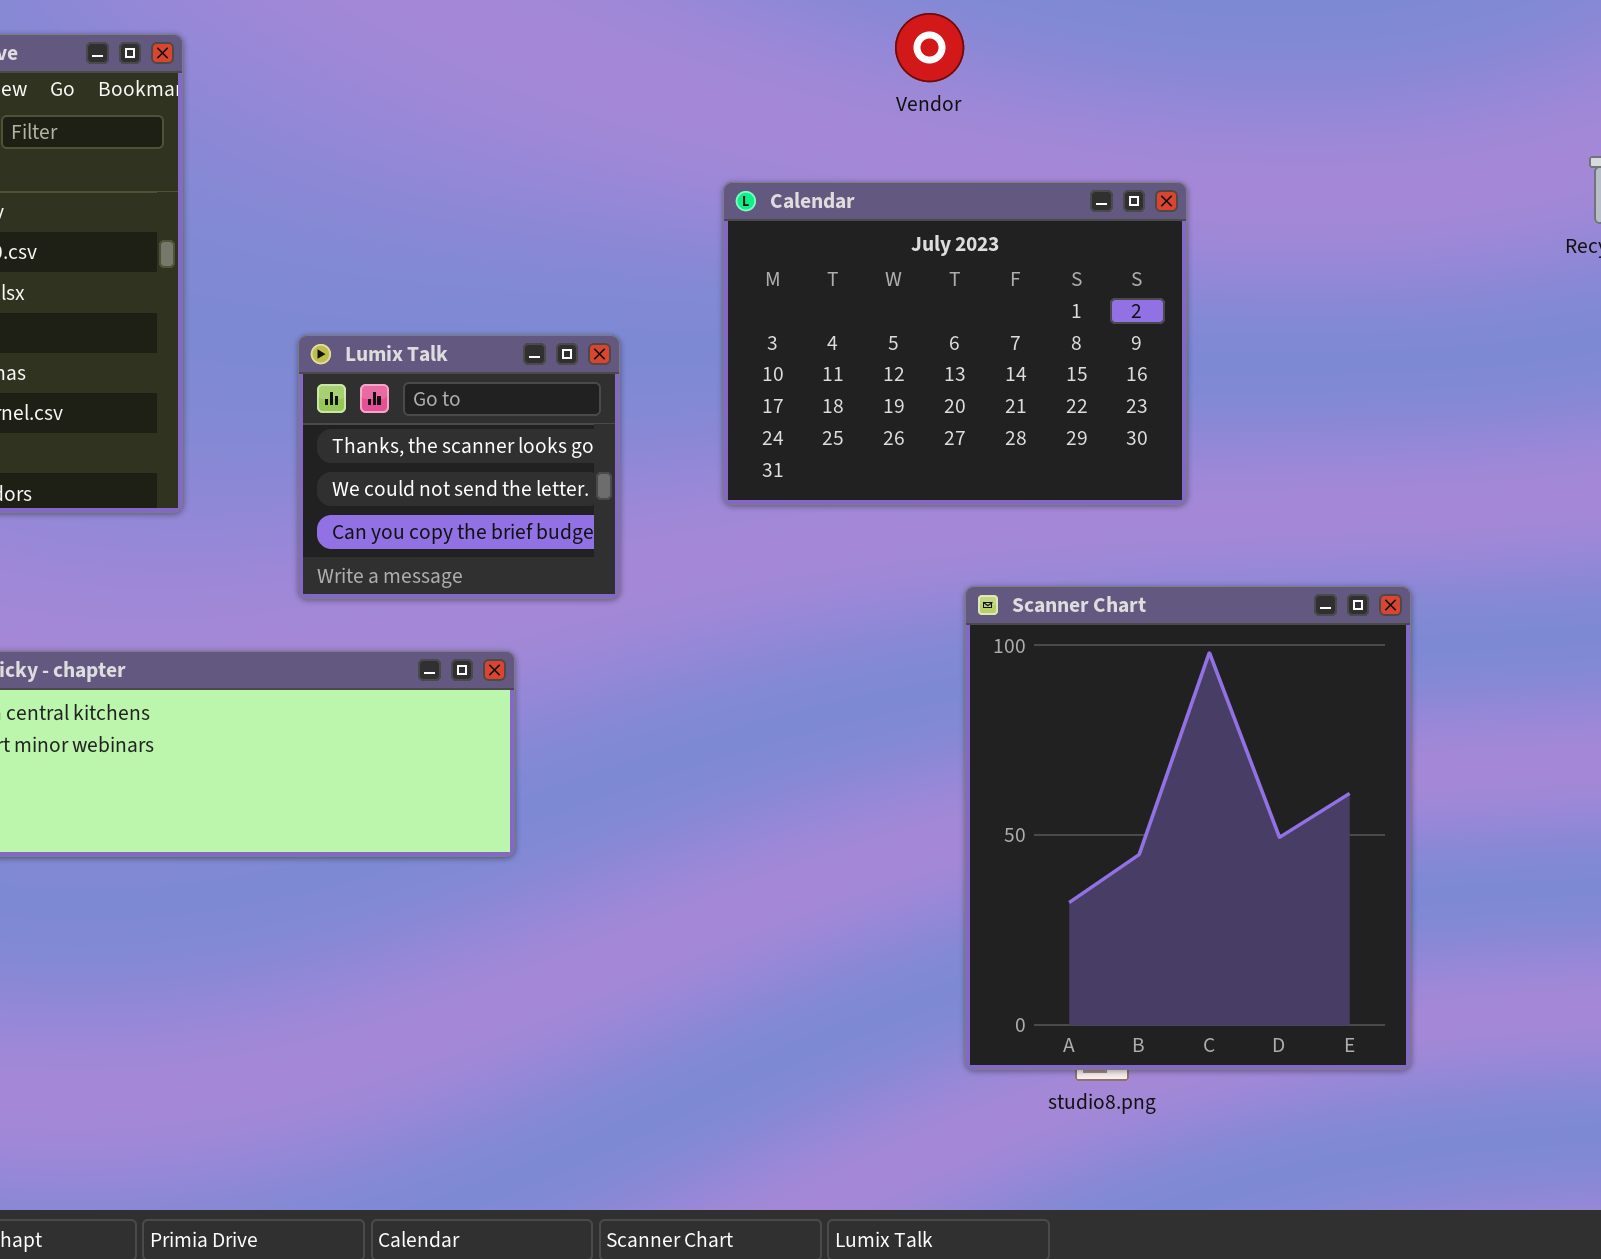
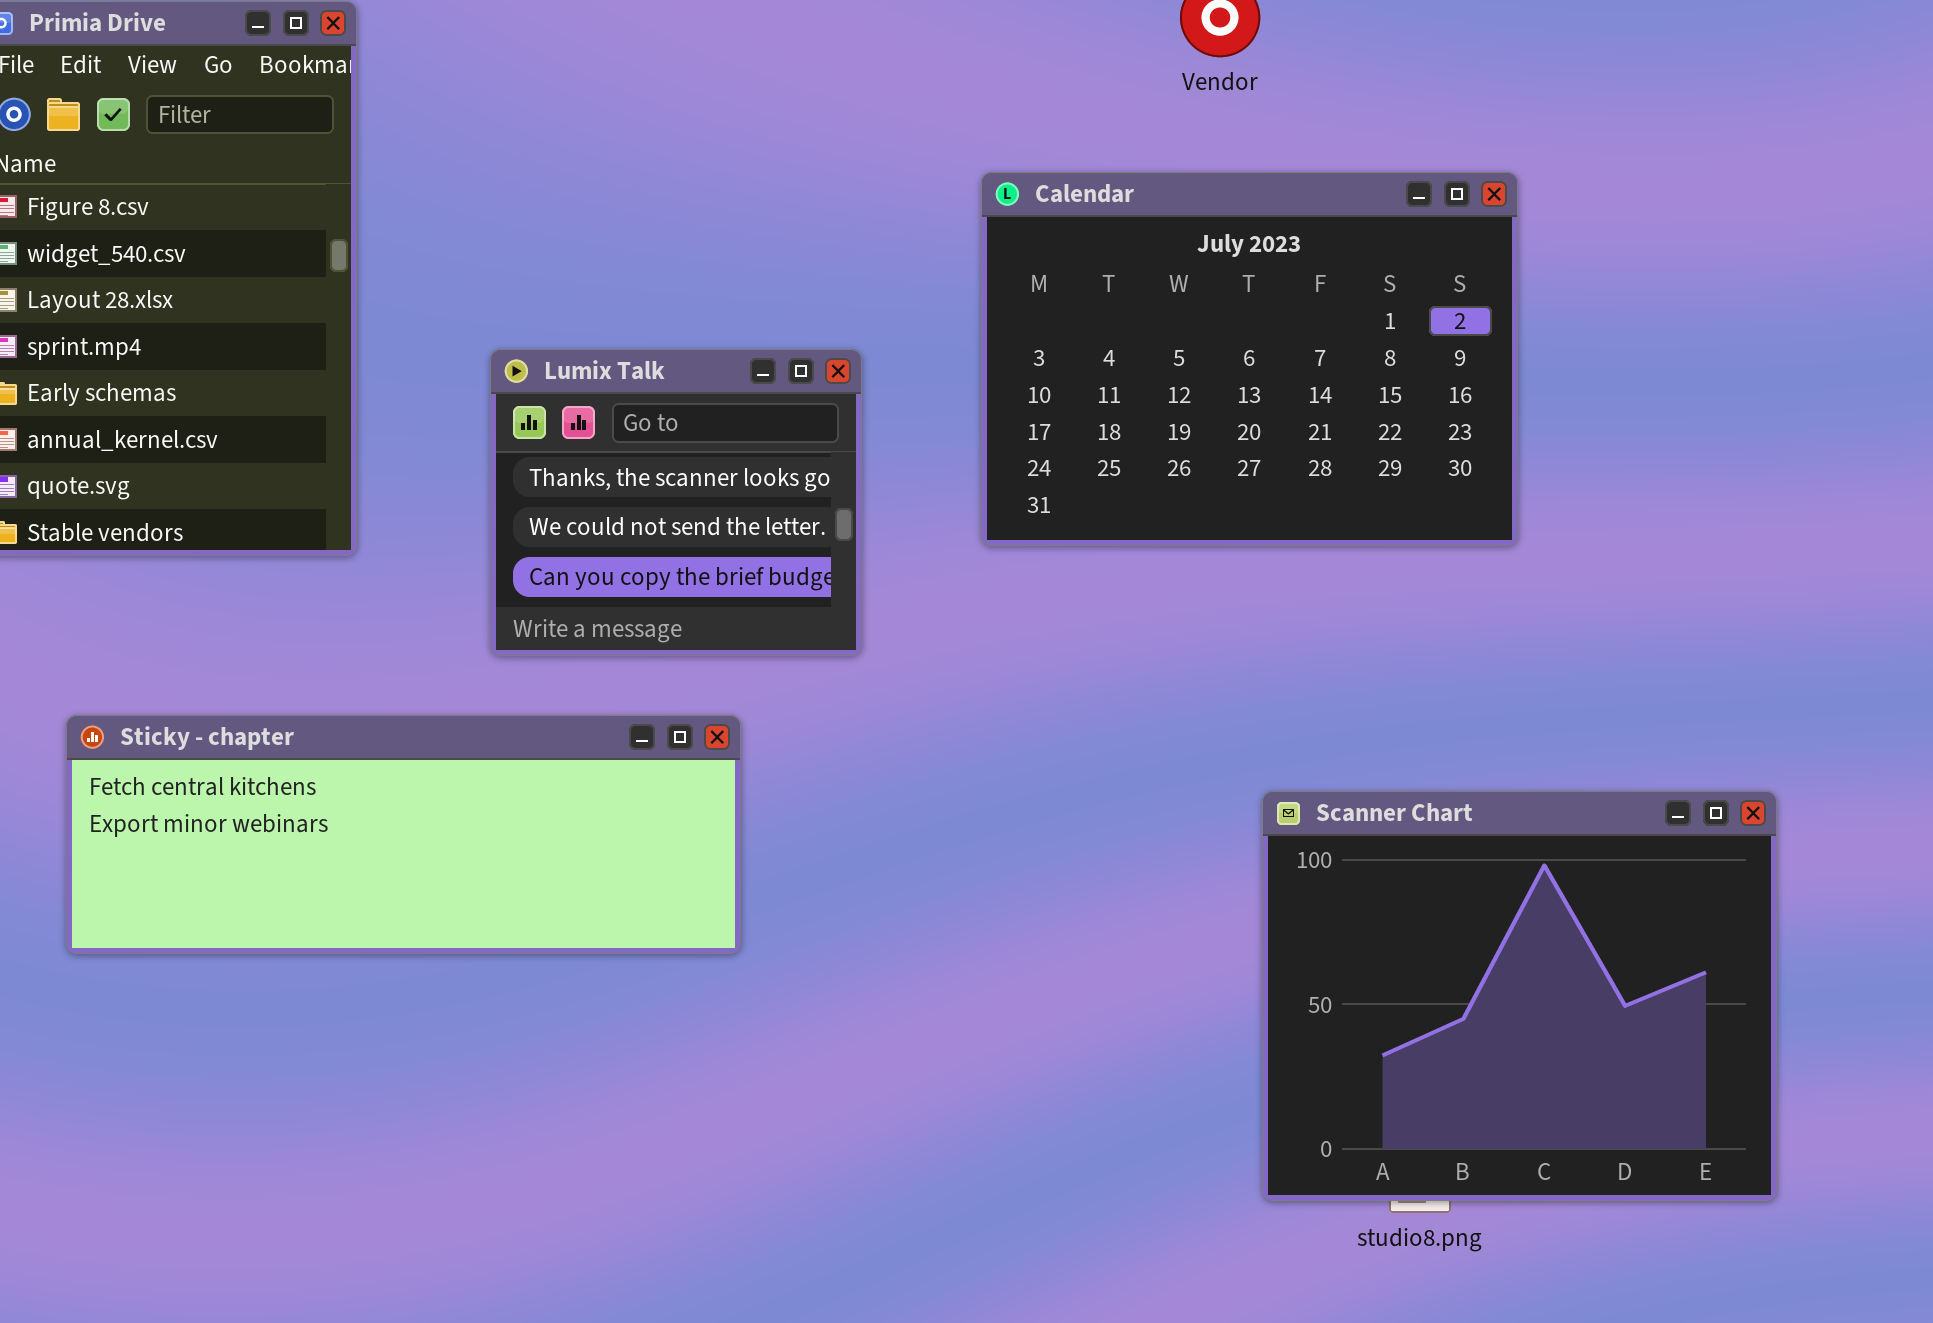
Scanner Chart: [965,586,1411,1070] -> [1262,791,1777,1201], resized

